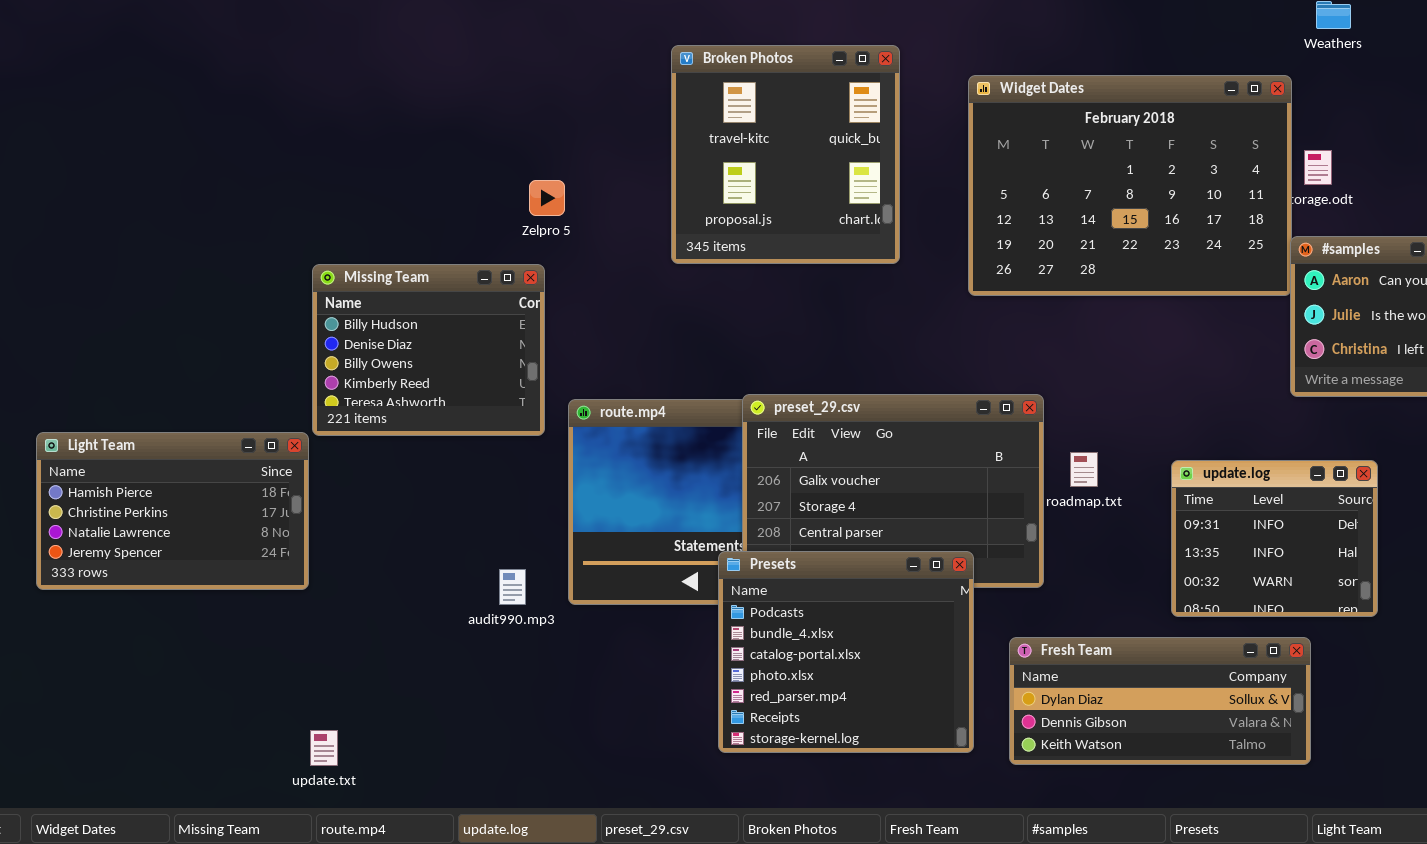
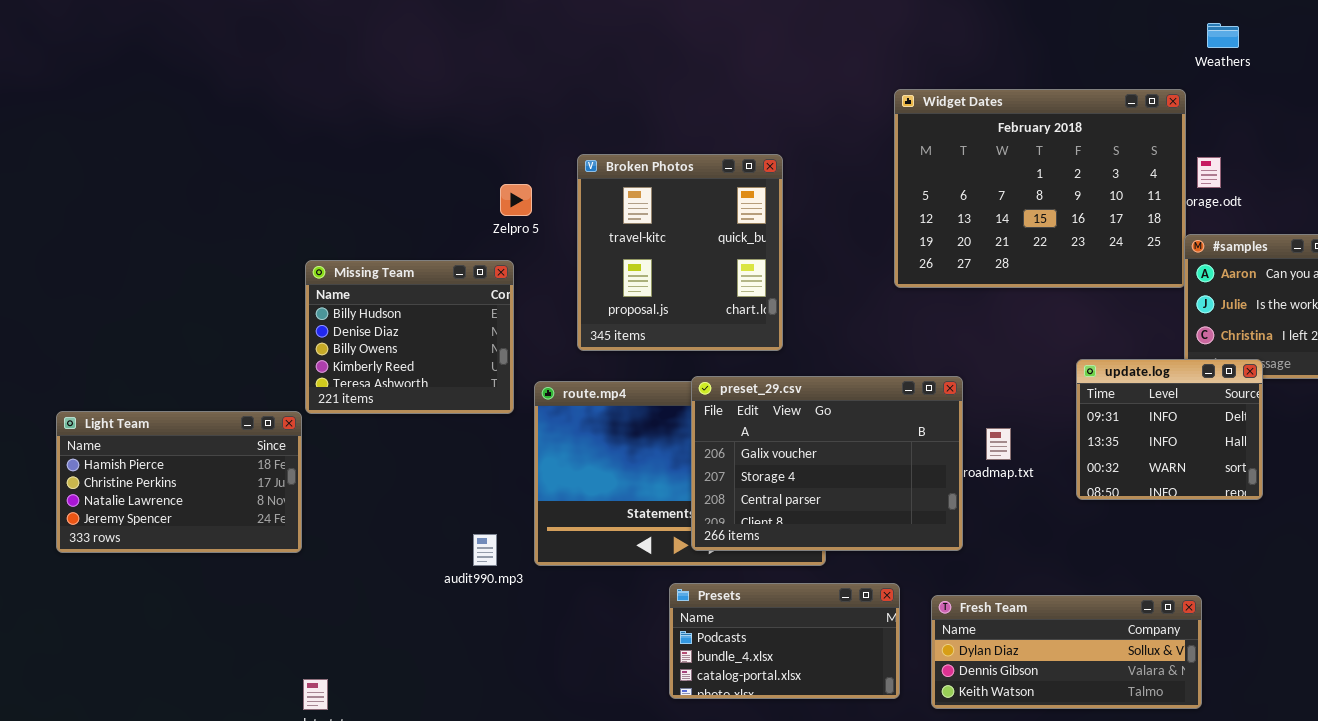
Broken Photos: [671,45,900,264] -> [577,154,783,351], moved
update.log: [1171,460,1378,617] -> [1076,359,1263,500], moved
Presets: [718,551,974,753] -> [669,583,900,699], resized

